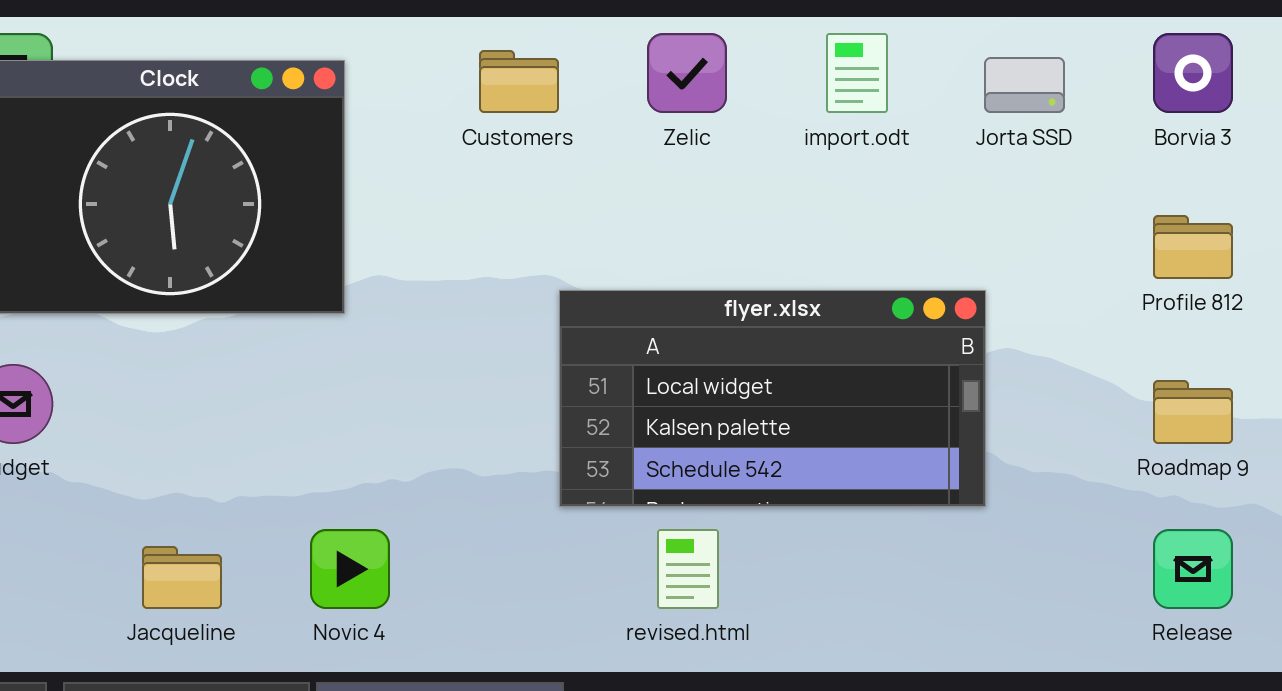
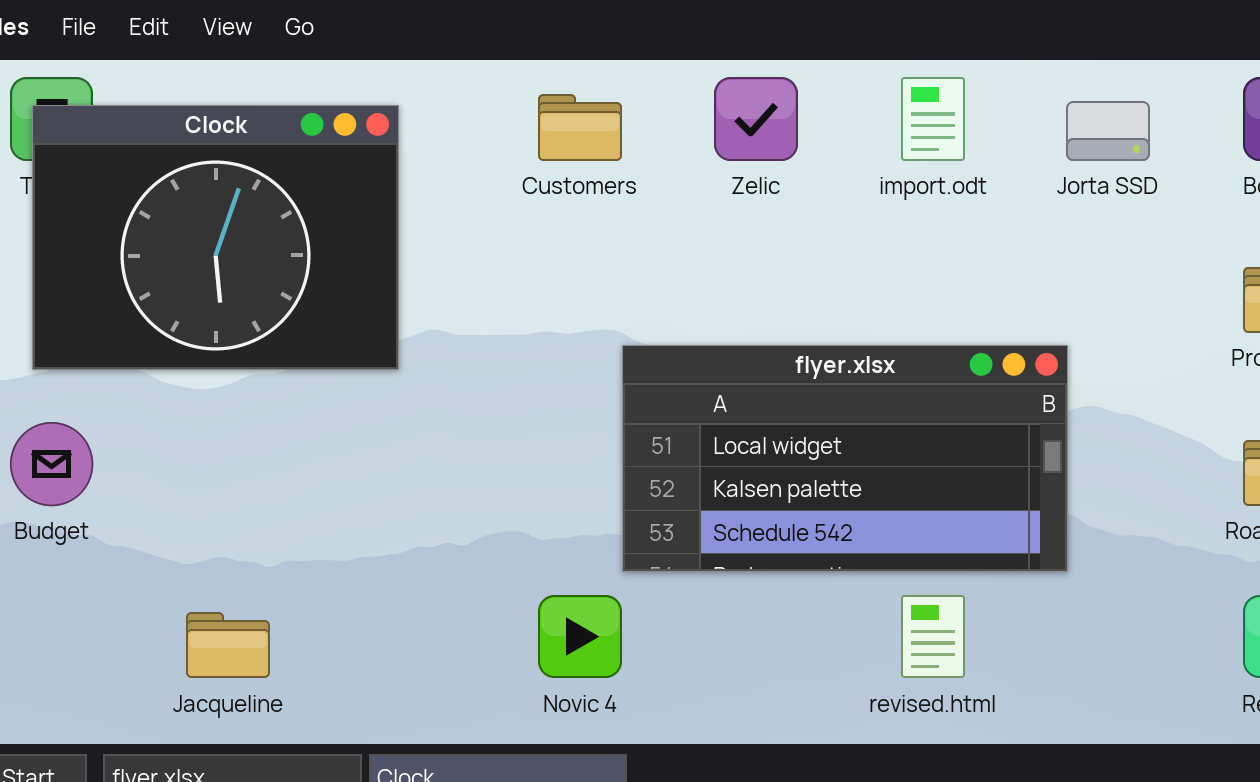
Novic 4: [310,529,390,609] -> [538,595,622,678], moved
revised.html: [657,529,719,609] -> [901,595,965,678], moved

